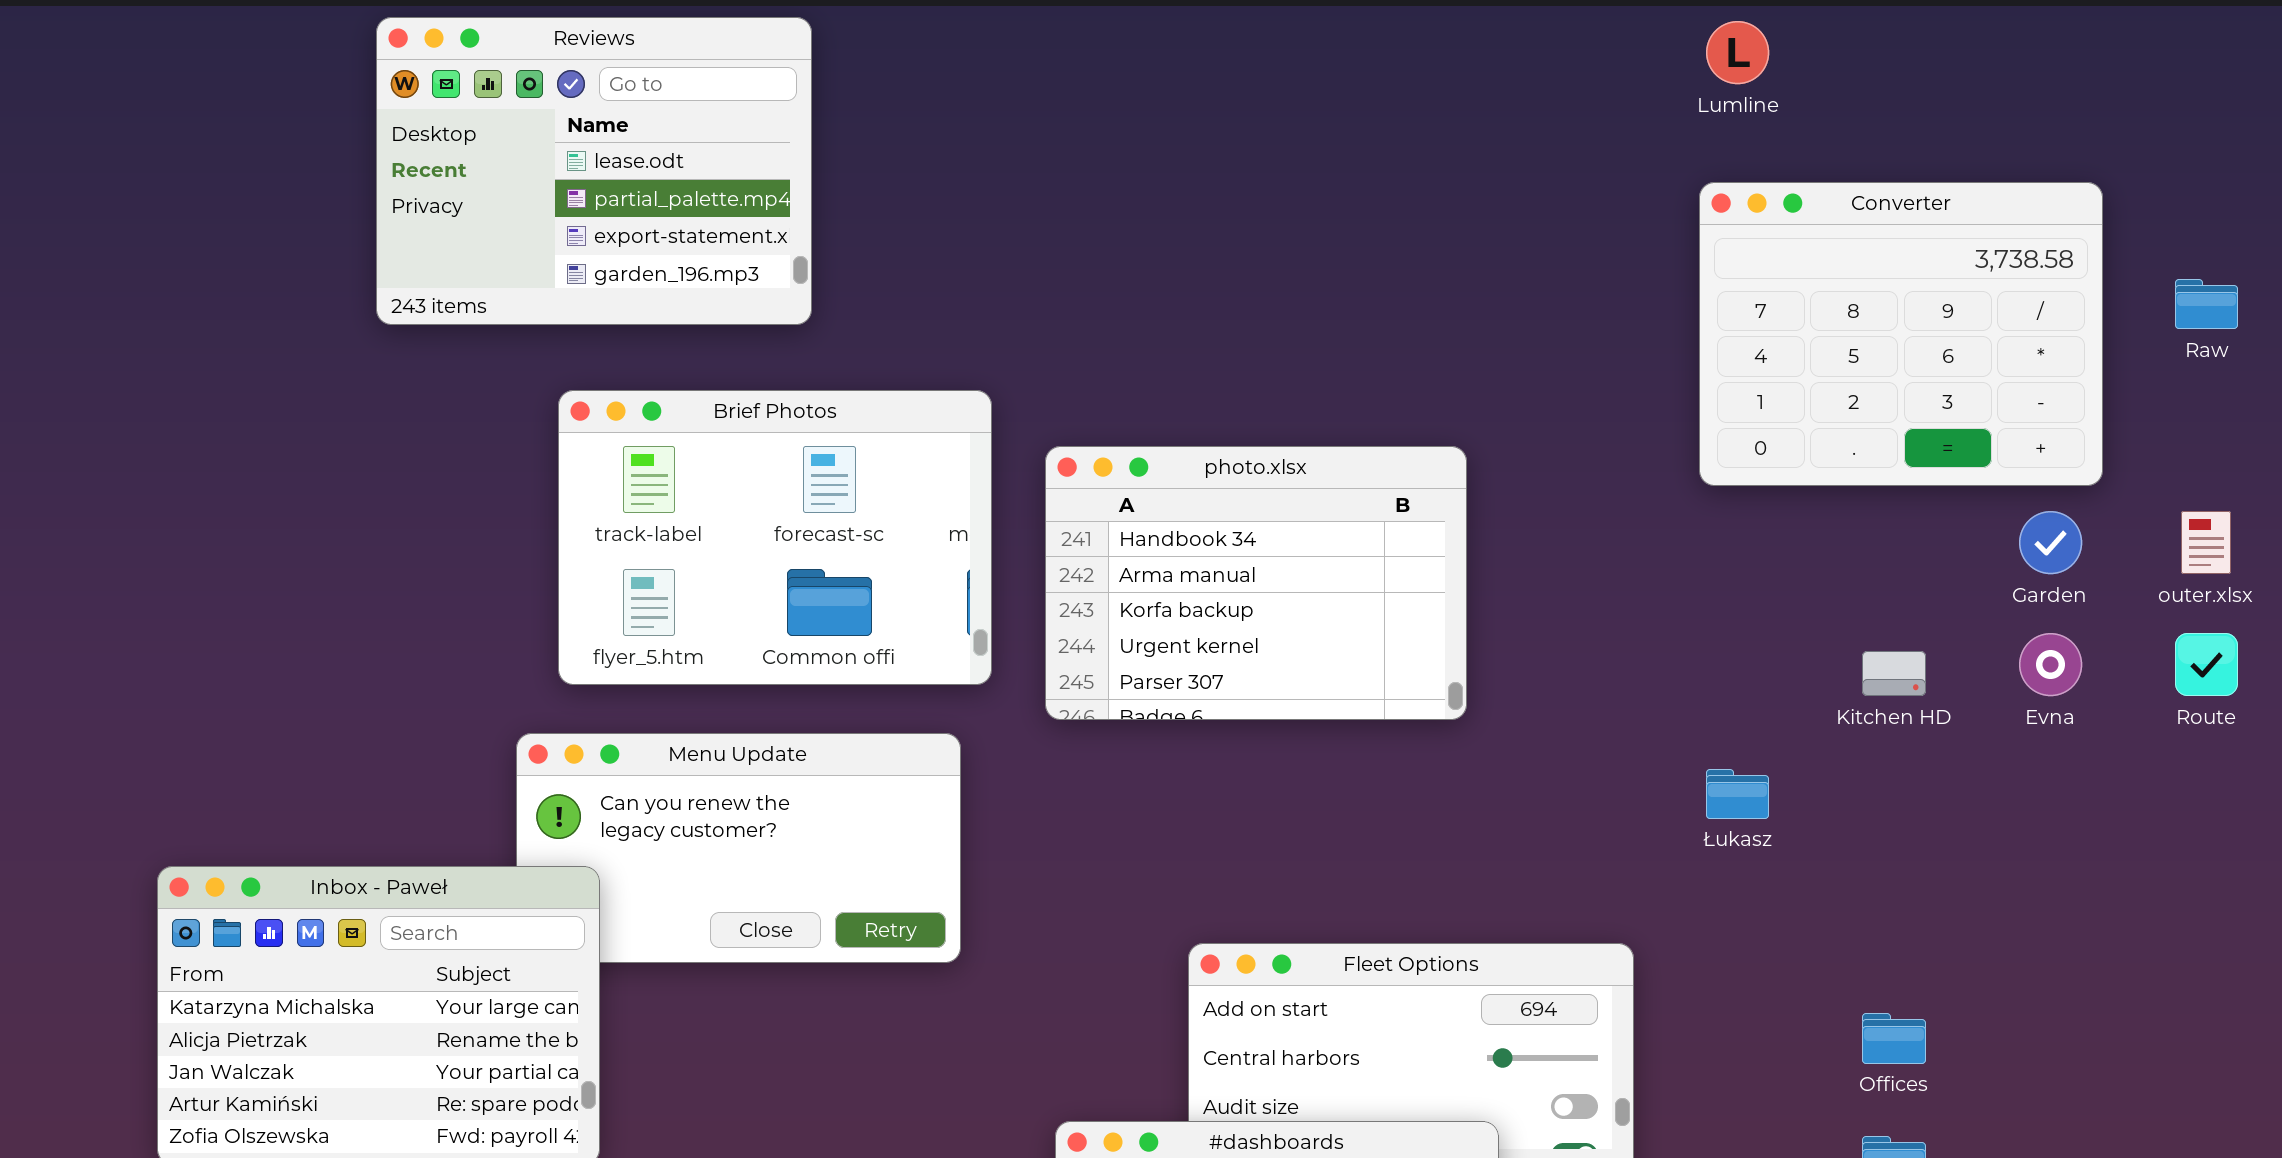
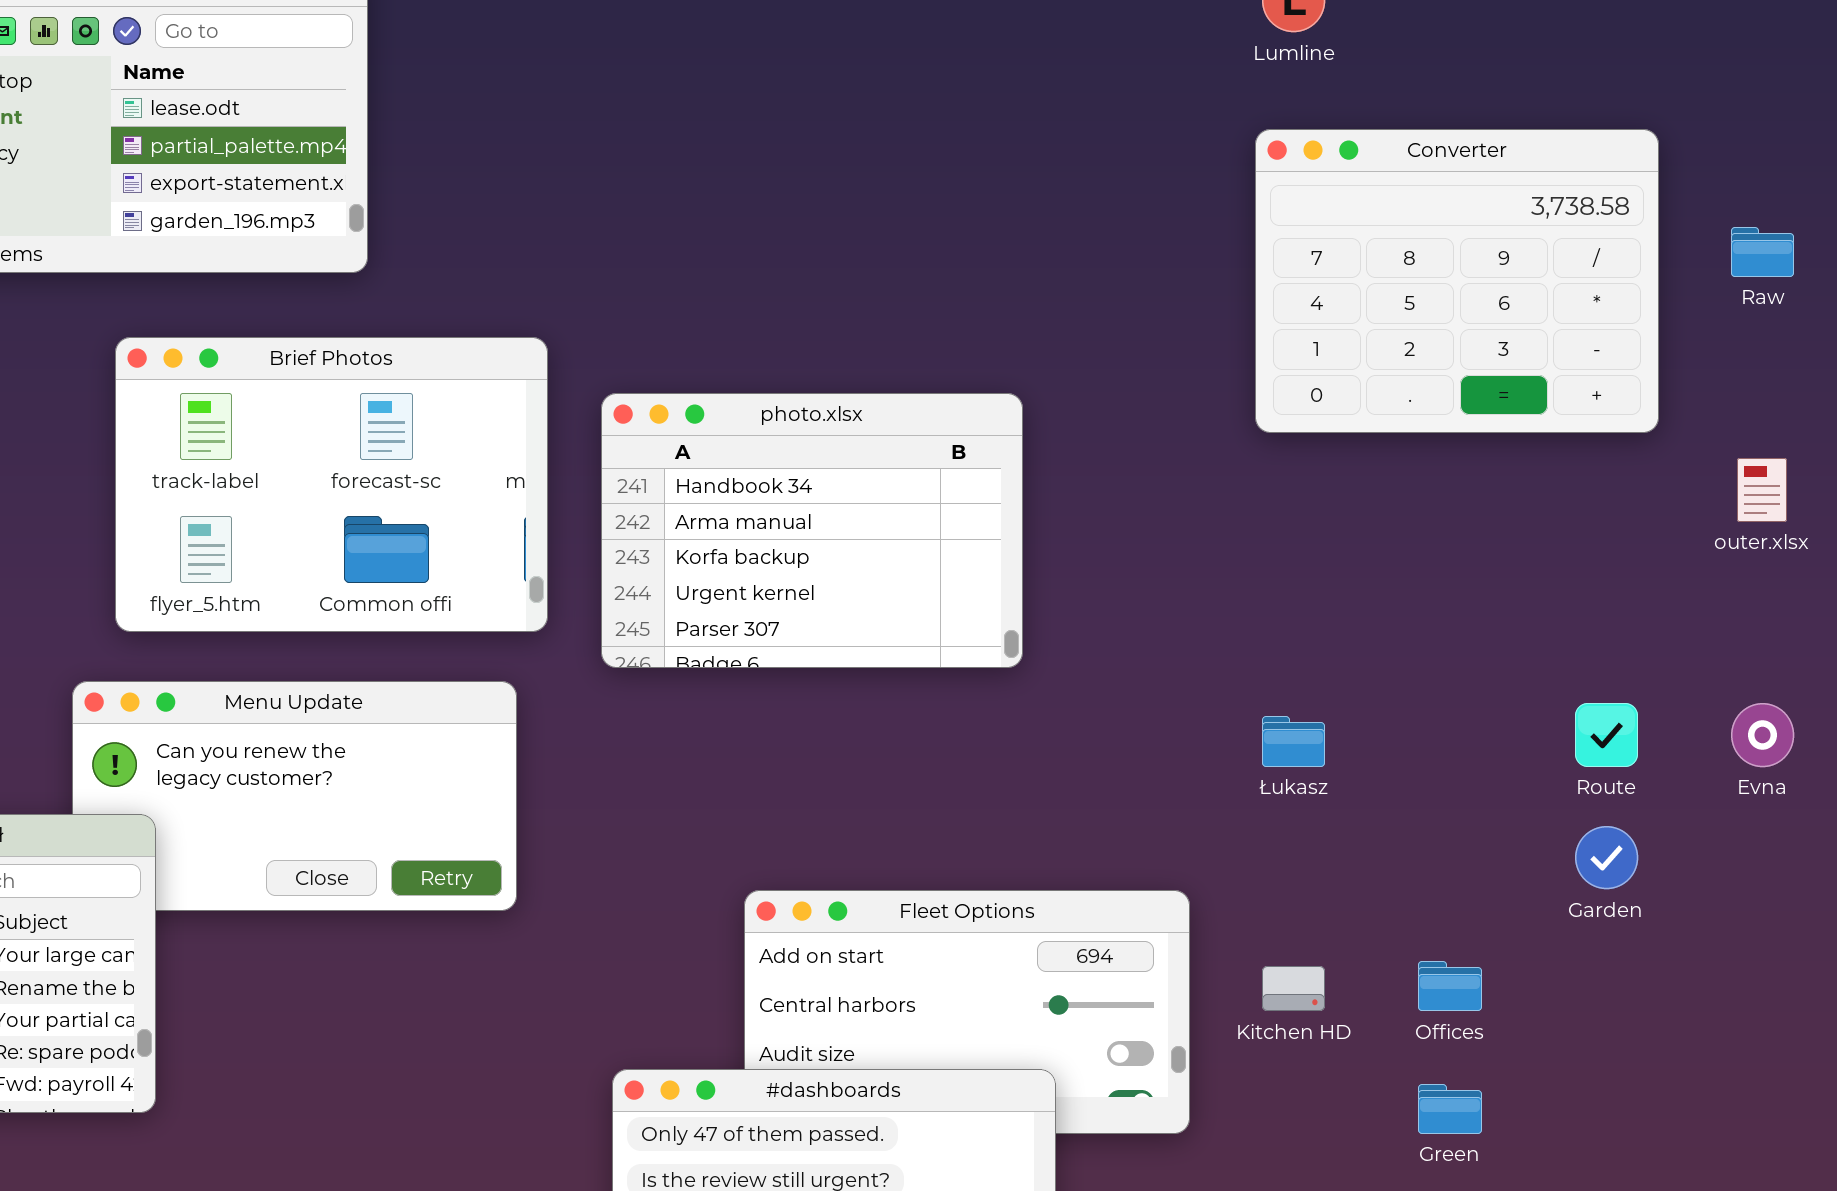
Garden: [2019,511,2082,574] -> [1575,826,1638,889], moved
Evna: [2019,633,2082,696] -> [1731,703,1794,767], moved
Route: [2175,633,2238,696] -> [1575,703,1638,767], moved
Kitchen HD: [1862,651,1926,696] -> [1262,966,1325,1011], moved

